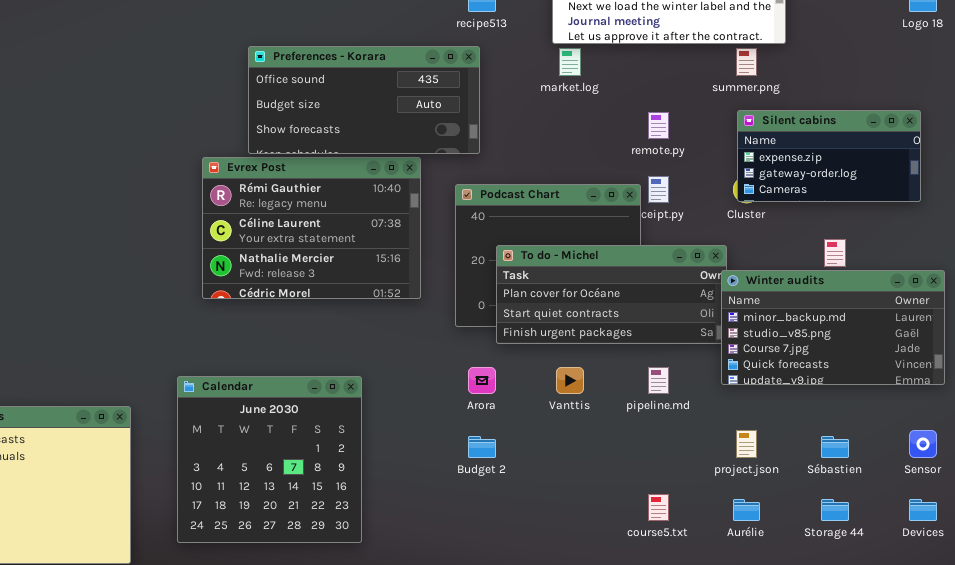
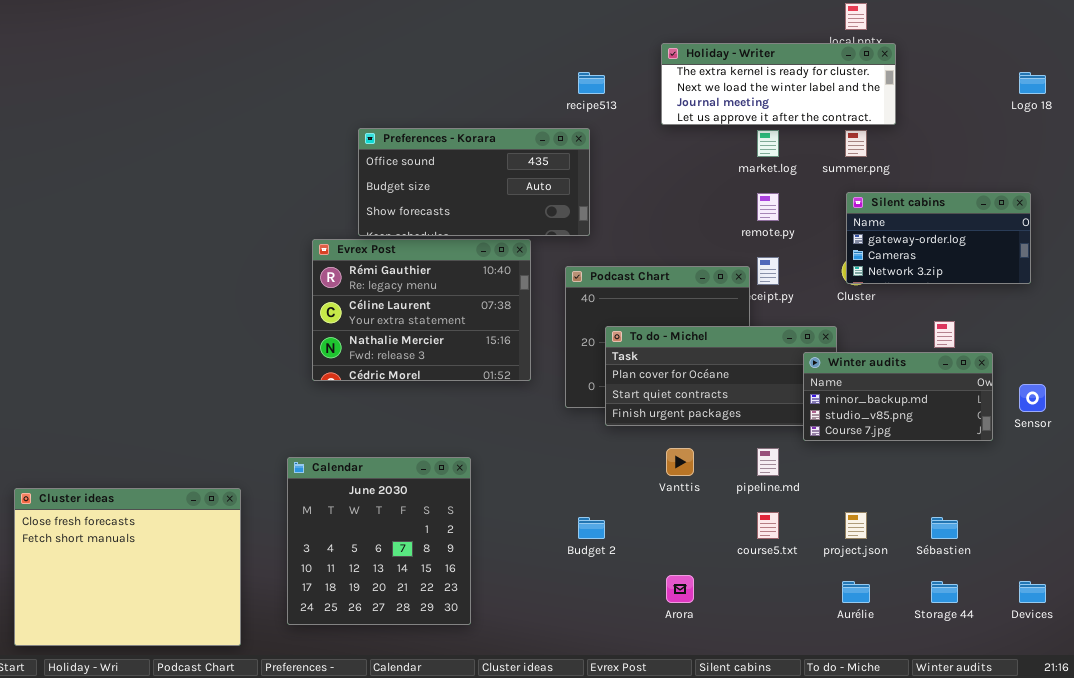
market.log: [559,48,581,76] -> [757,130,779,157], moved
Silent cabins: [737,110,921,202] -> [846,192,1031,284], scrolled down 1 row
Winter audits: [721,270,945,385] -> [803,352,993,441], moved, resized
Arora: [468,367,496,394] -> [666,575,694,603], moved
Sensor: [909,430,937,458] -> [1019,384,1046,412], moved
course5.txt: [648,494,669,521] -> [757,512,779,539], moved

